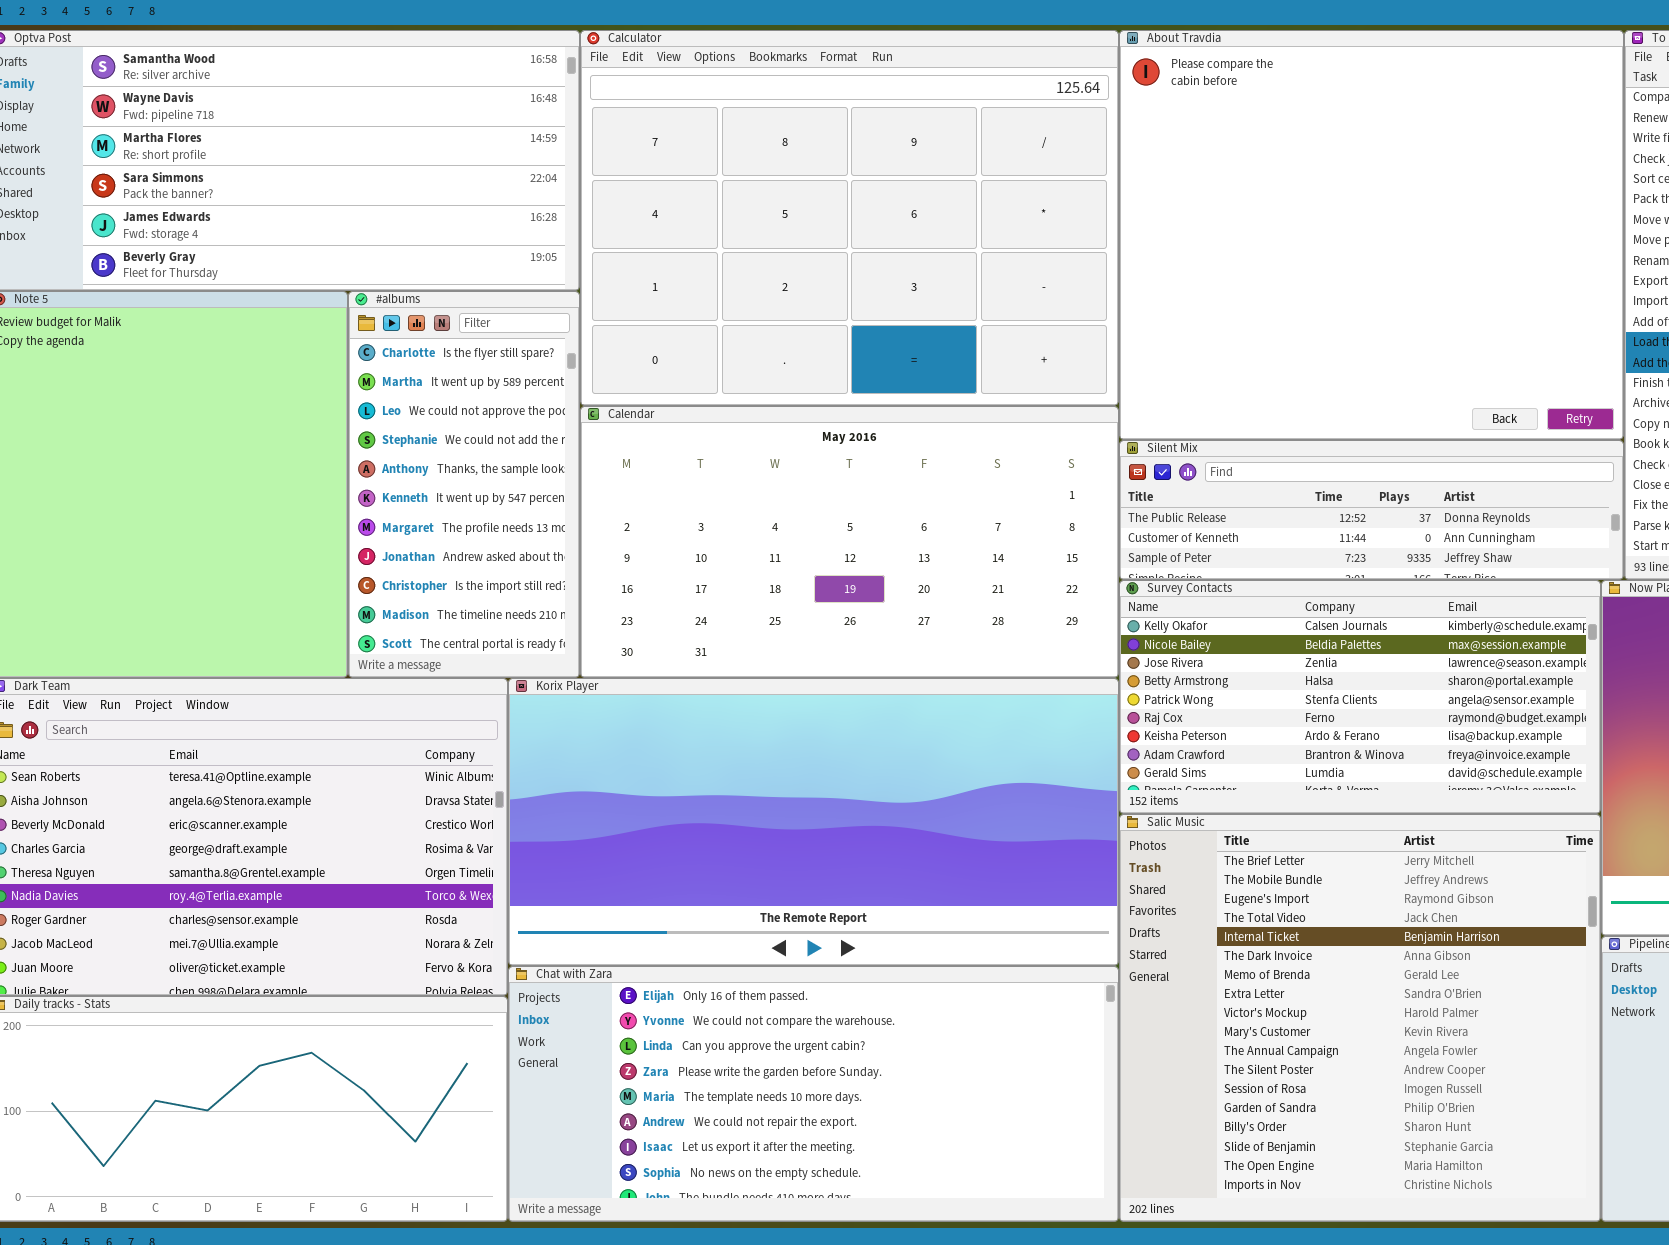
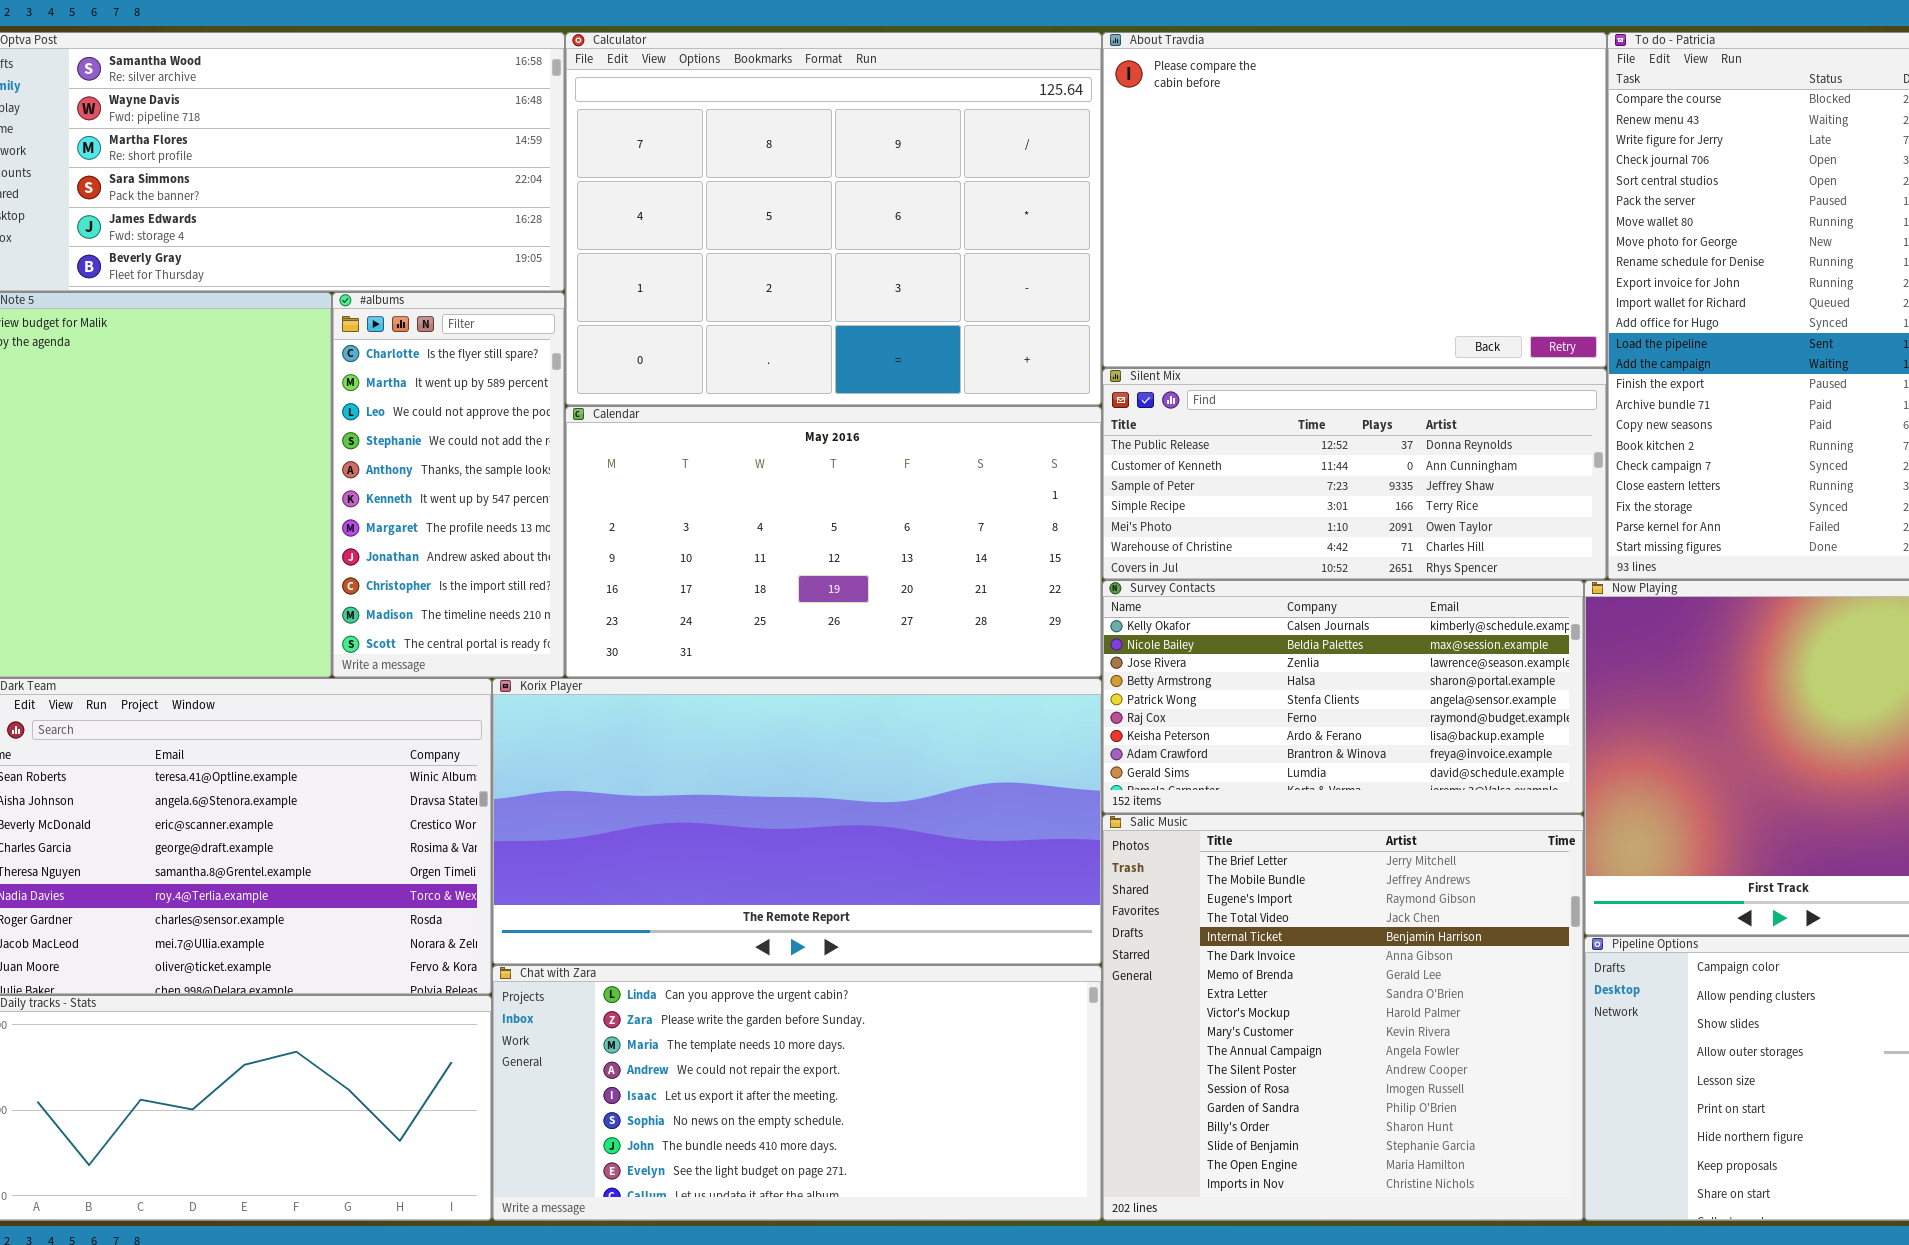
About Travdia: [1119,30,1624,440] -> [1102,32,1607,368], resized
Silent Mix: [1119,440,1624,580] -> [1102,368,1607,580], resized
Chat with Zara: [508,966,1119,1222] -> [492,965,1102,1221], scrolled down 2 rows

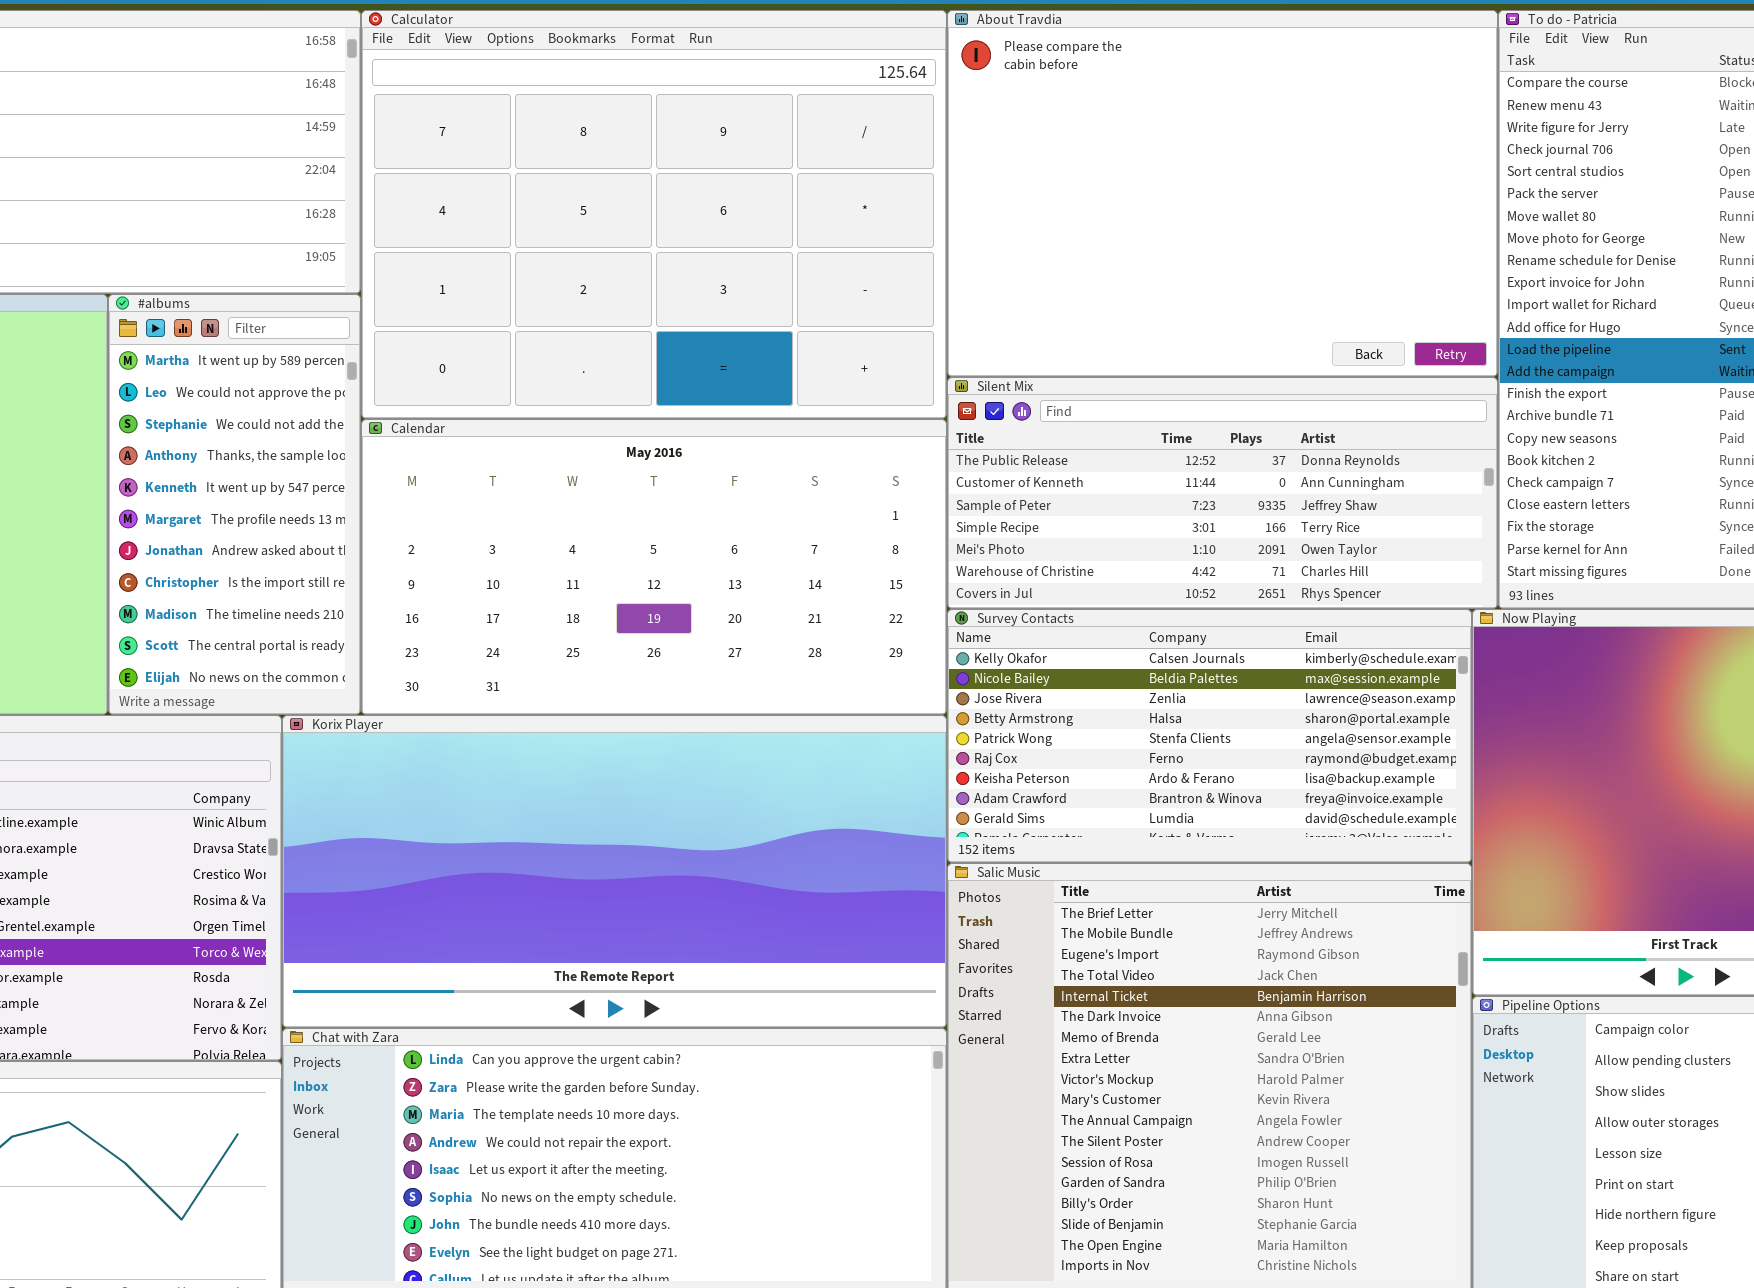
#albums: [332,292,565,678] -> [108,294,361,715], scrolled down 1 row

